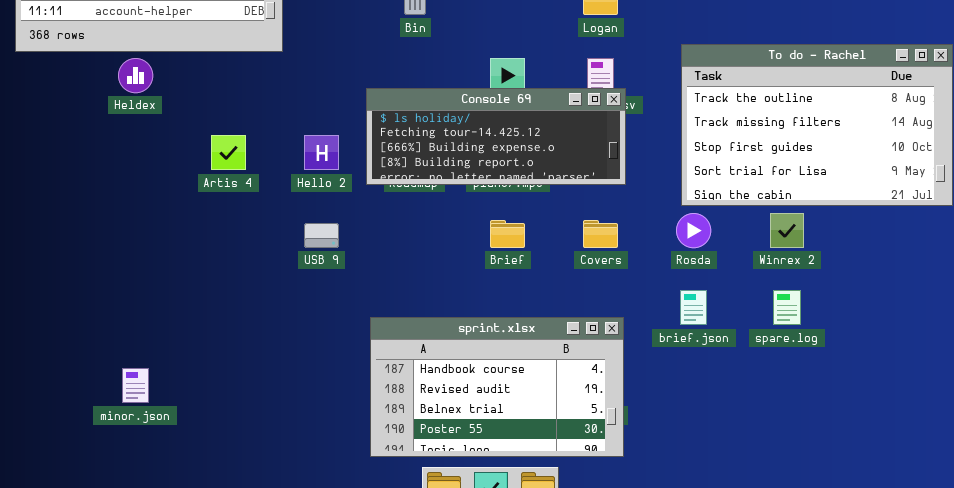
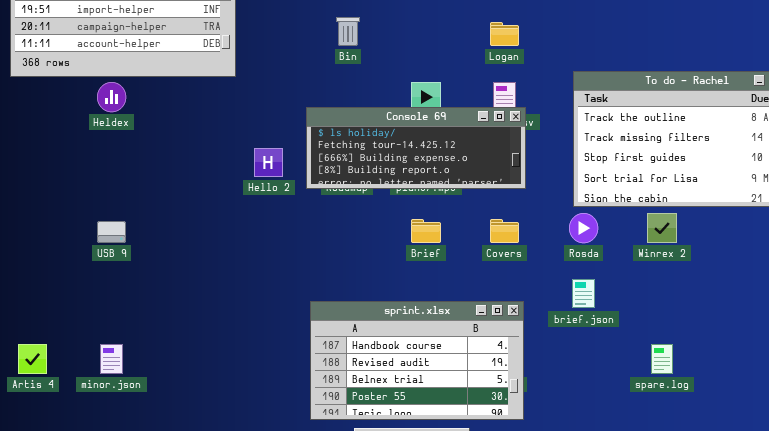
Artis 4: [211,135,246,170] -> [18,344,47,374], moved
USB 9: [304,223,339,248] -> [97,221,126,243], moved
spare.log: [773,290,801,325] -> [651,344,673,374], moved

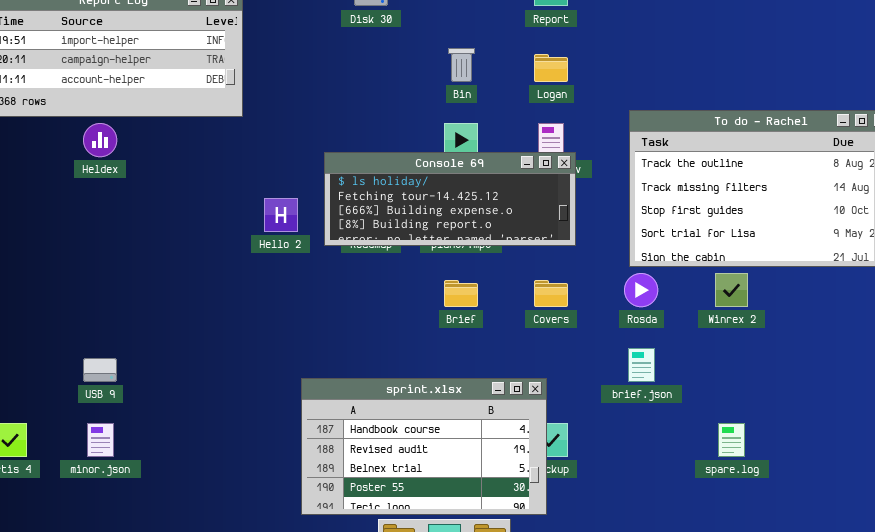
Bin: [336,17,360,46] -> [448,48,475,82], moved
USB 9: [97,221,126,243] -> [83,358,117,382], moved
sprint.xlsx: [310,301,524,420] -> [301,378,547,515], moved

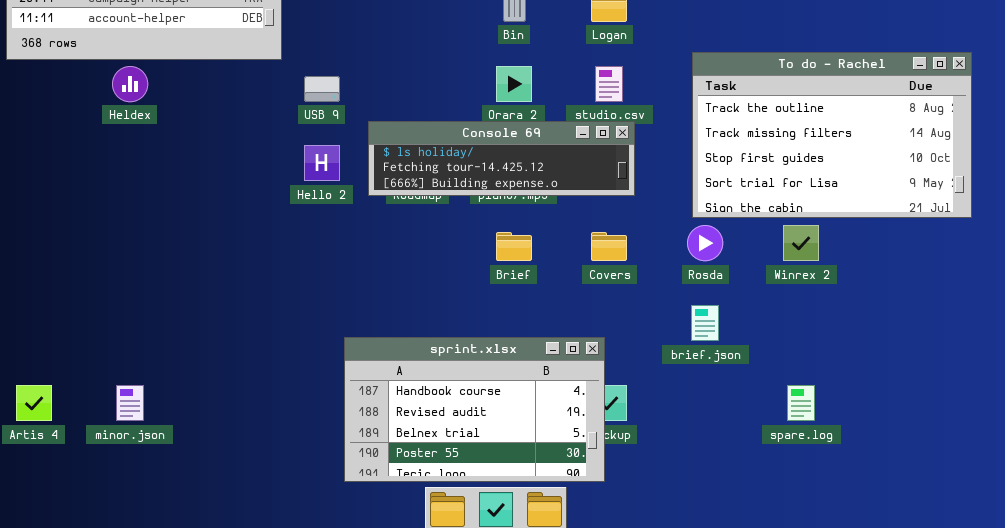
Console 69: [324,152,576,246] -> [368,121,635,196], resized
USB 9: [83,358,117,382] -> [304,76,340,102], moved

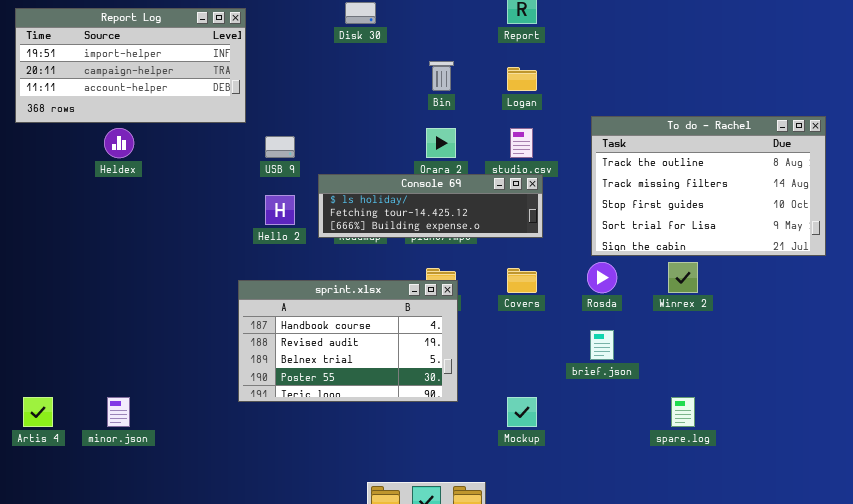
sprint.xlsx: [344,337,605,482] -> [238,280,458,402], moved

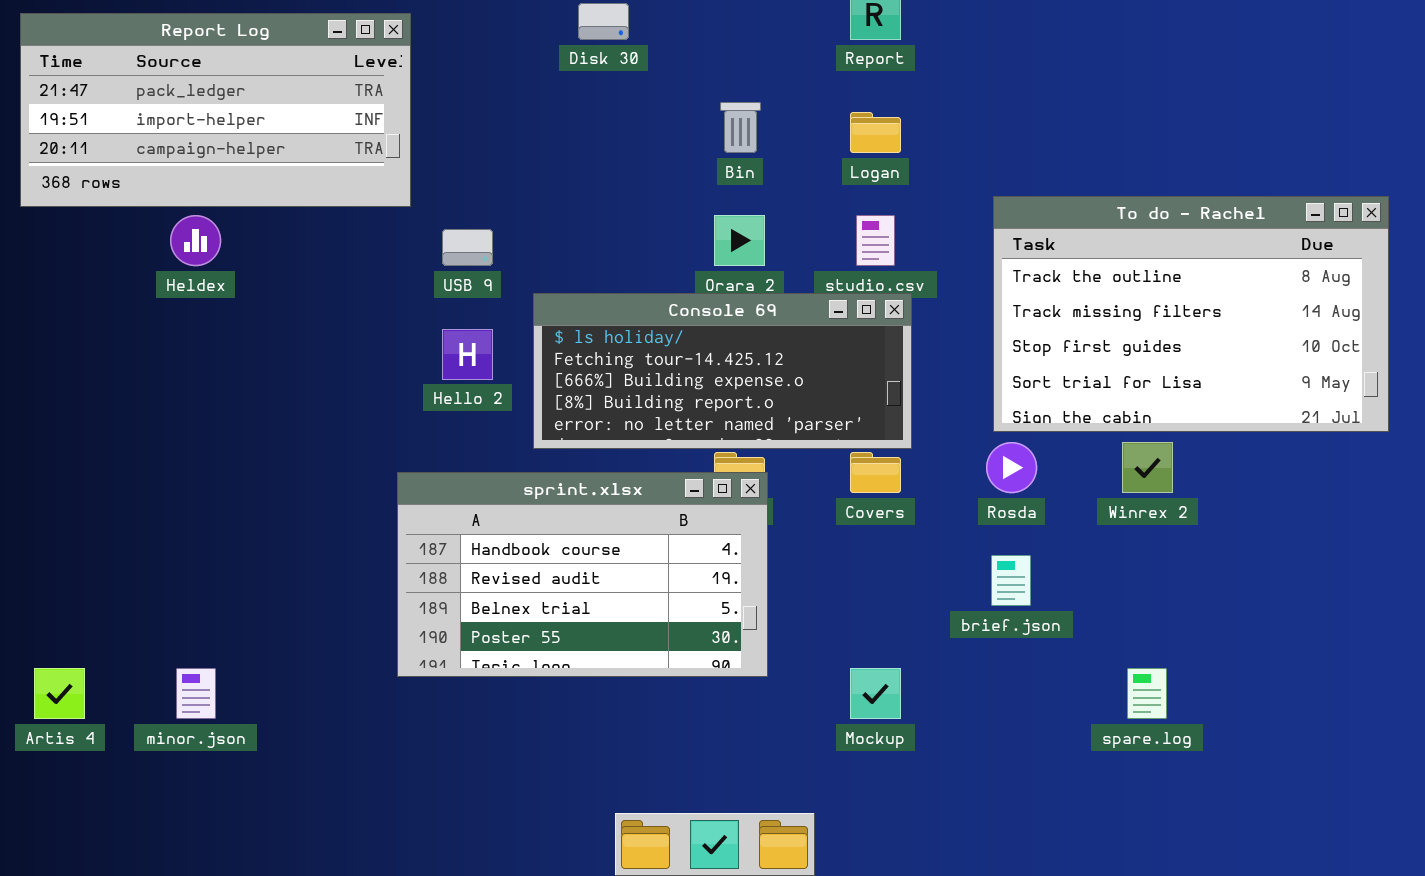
Report Log: [15,8,246,123] -> [20,13,411,207], scrolled up 1 row
Console 69: [318,174,543,238] -> [533,293,912,449], resized

